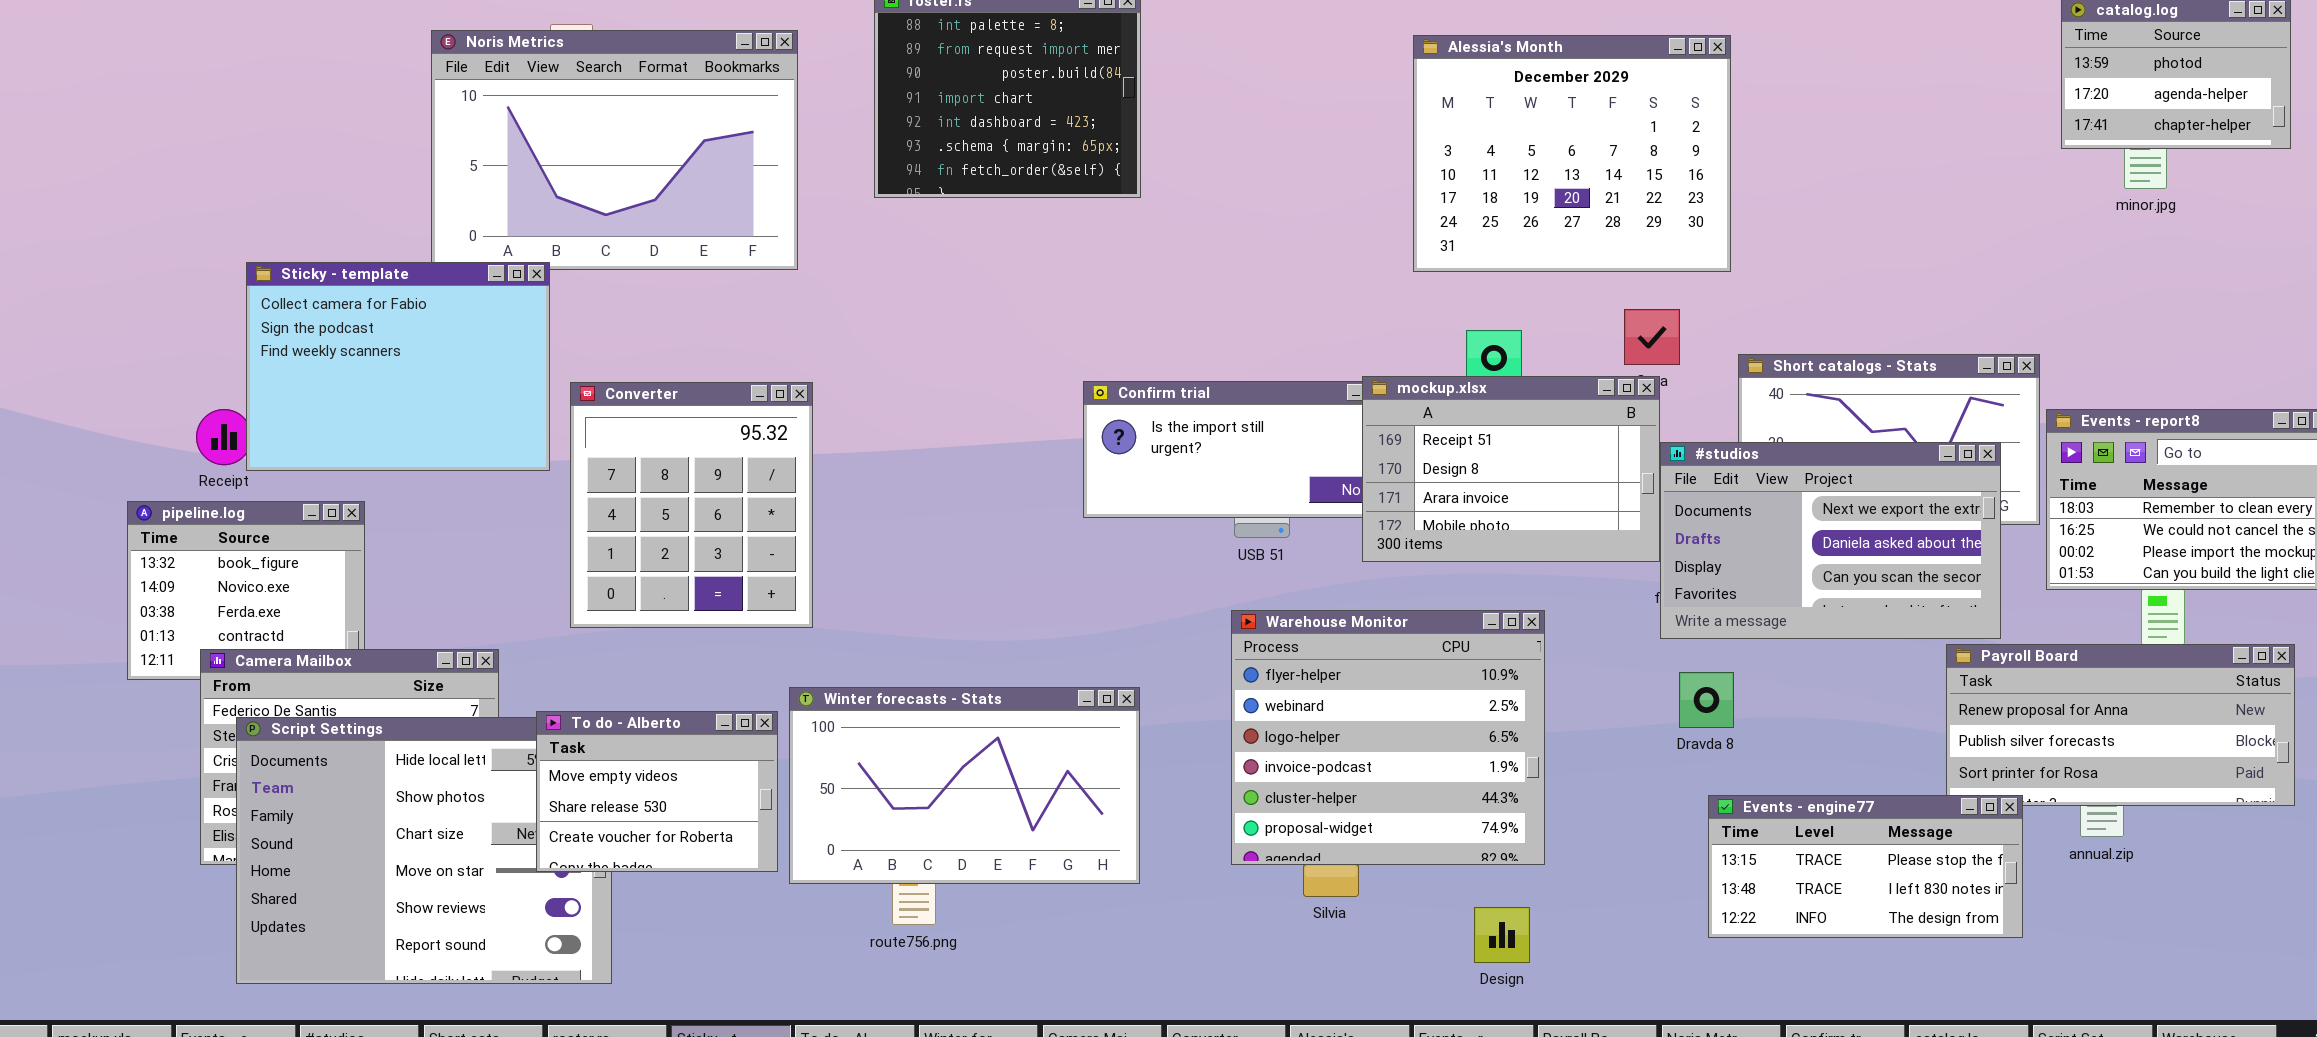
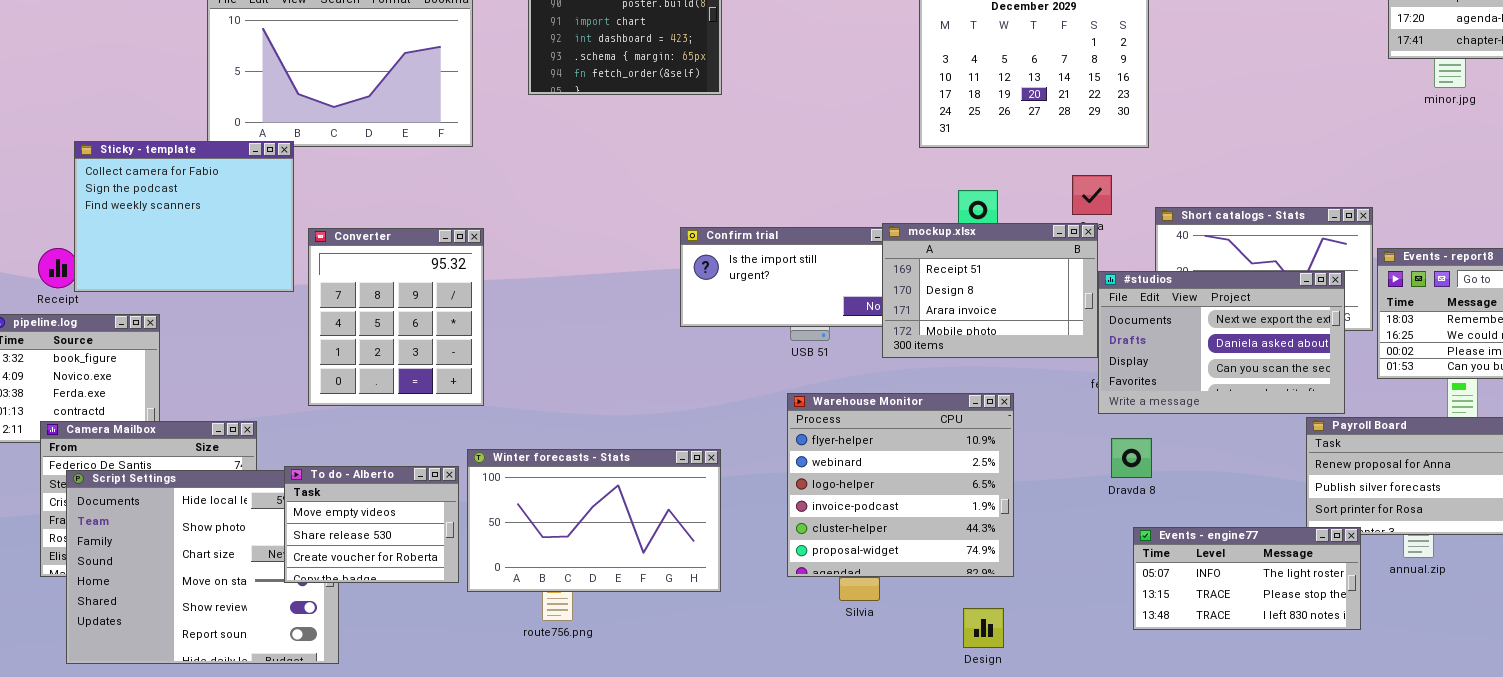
Events - engine77: [1708,795,2023,938] -> [1133,527,1361,630], scrolled up 1 row

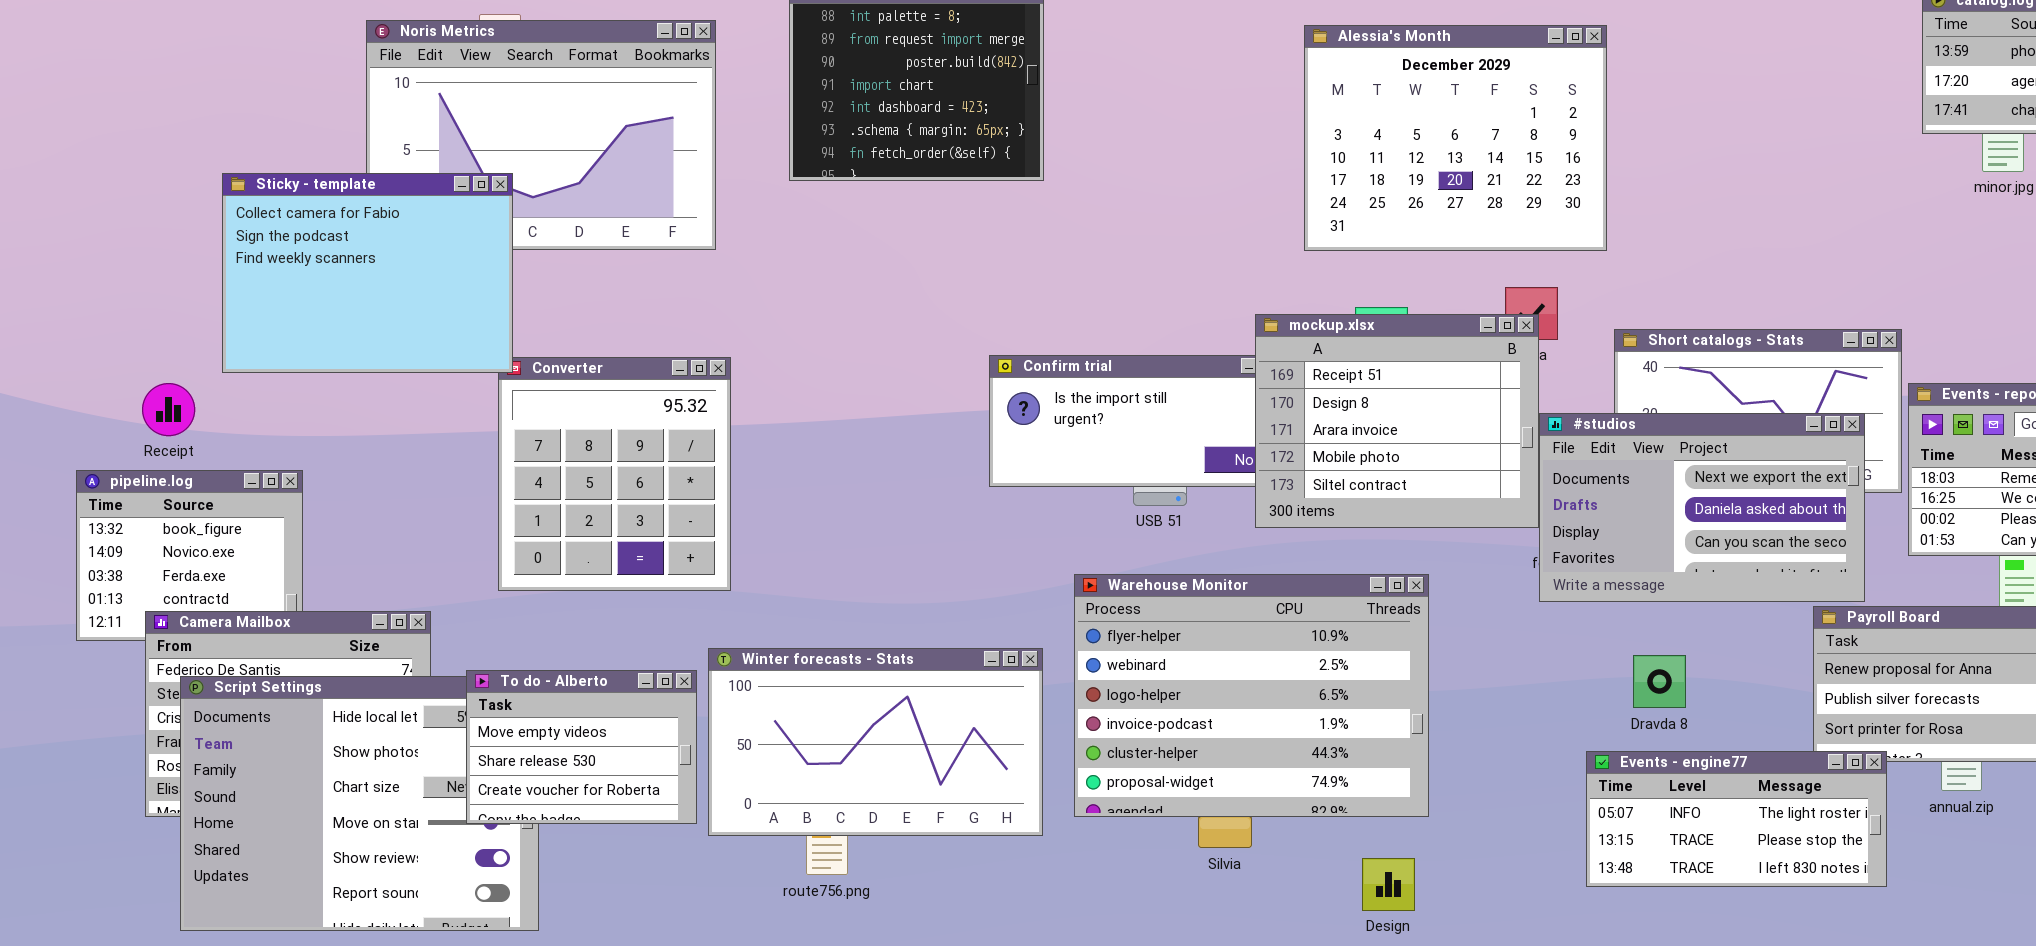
Sticky - template: [74,141,294,292] -> [222,173,513,373], moved
mockup.xlsx: [882,223,1098,358] -> [1255,314,1539,528], resized
Warehouse Monitor: [787,393,1014,577] -> [1074,574,1429,817], resized
Dravda 8: [1111,438,1152,478] -> [1633,655,1686,708], moved

